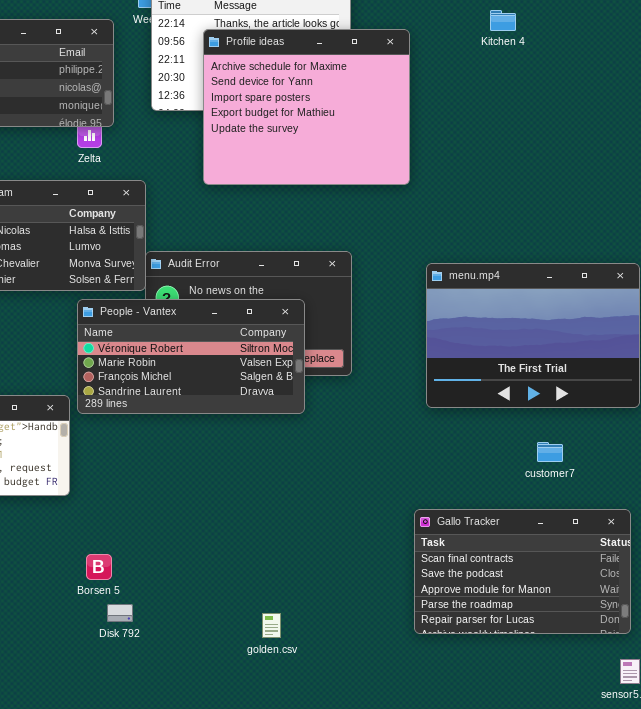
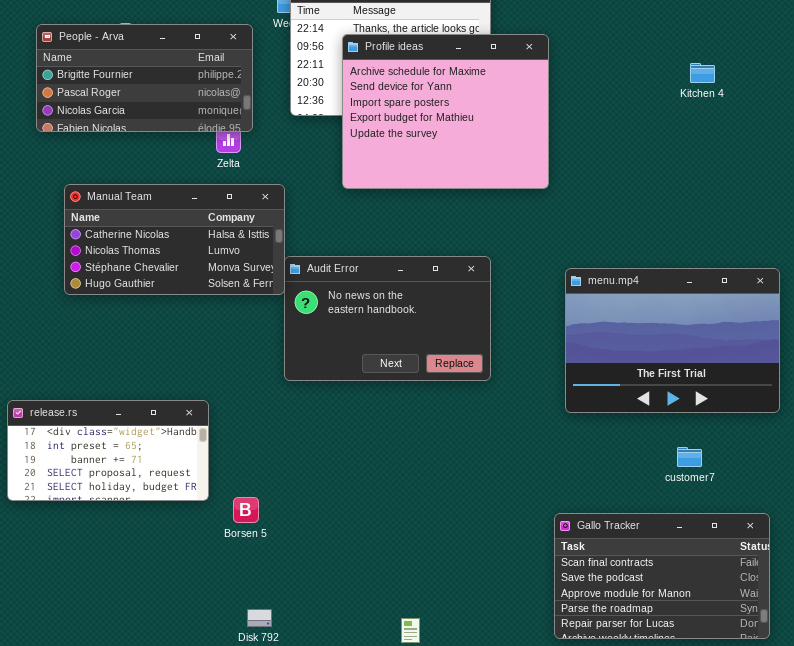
Kitchen 4: [490,10,516,31] -> [690,63,715,83], moved
People - Vantex: [77,299,305,414] -> none, closed
Borsen 5: [86,554,112,580] -> [233,497,259,523], moved

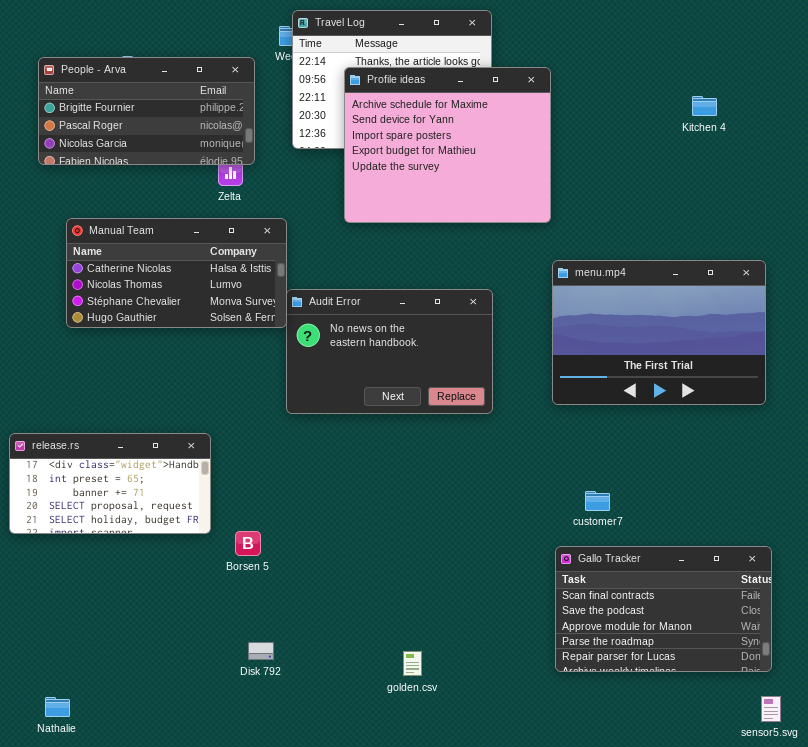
menu.mp4: [565,268,780,413] -> [552,260,766,405], moved
customer7: [677,447,702,467] -> [585,491,610,511], moved

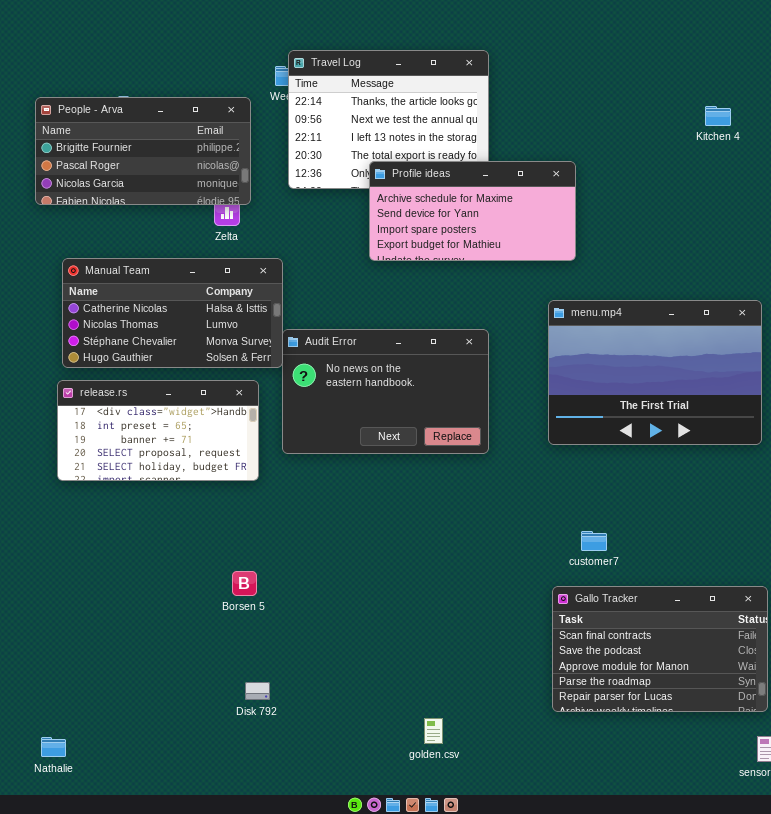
Profile ideas: [344,67,551,223] -> [369,161,576,261], moved, resized
Kitchen 4: [692,96,717,116] -> [705,106,731,126], moved
release.rs: [9,433,211,534] -> [57,380,259,481], moved
golden.csv: [403,651,422,676] -> [424,718,443,744], moved

